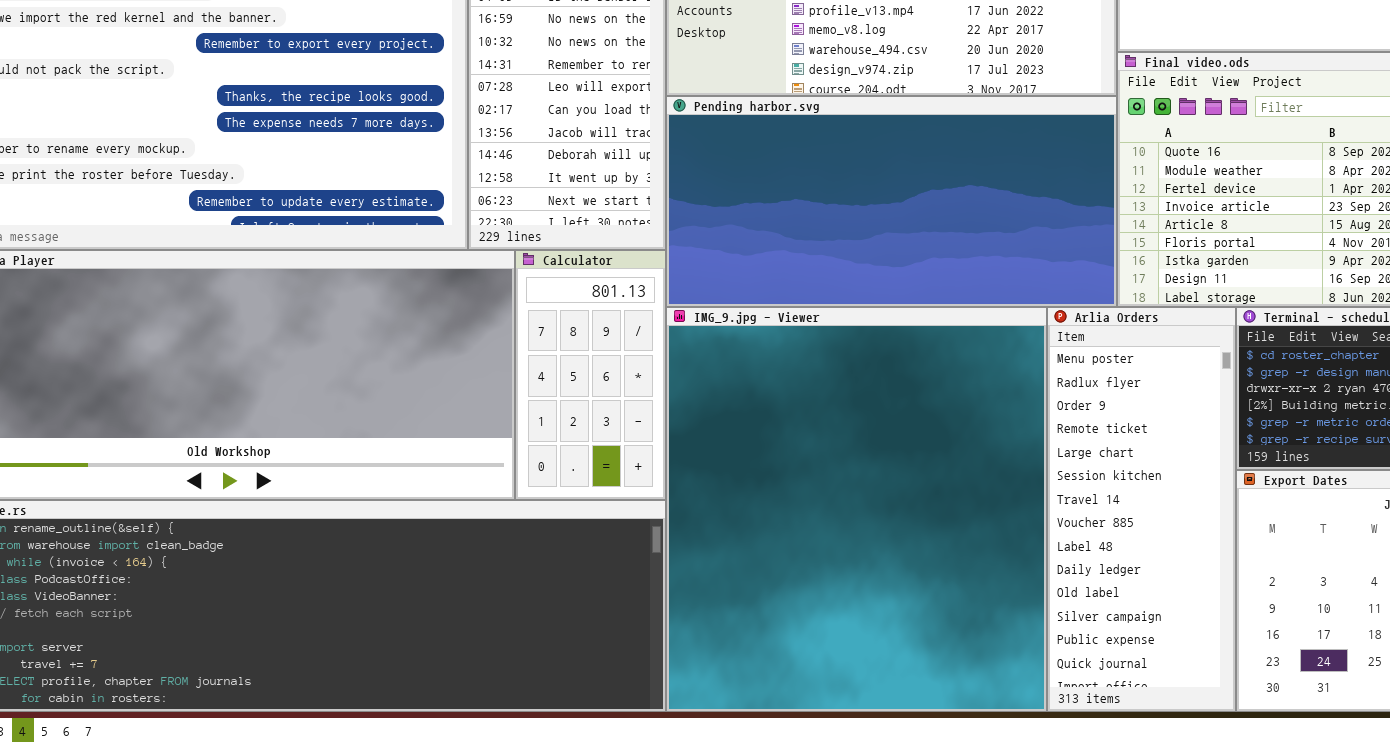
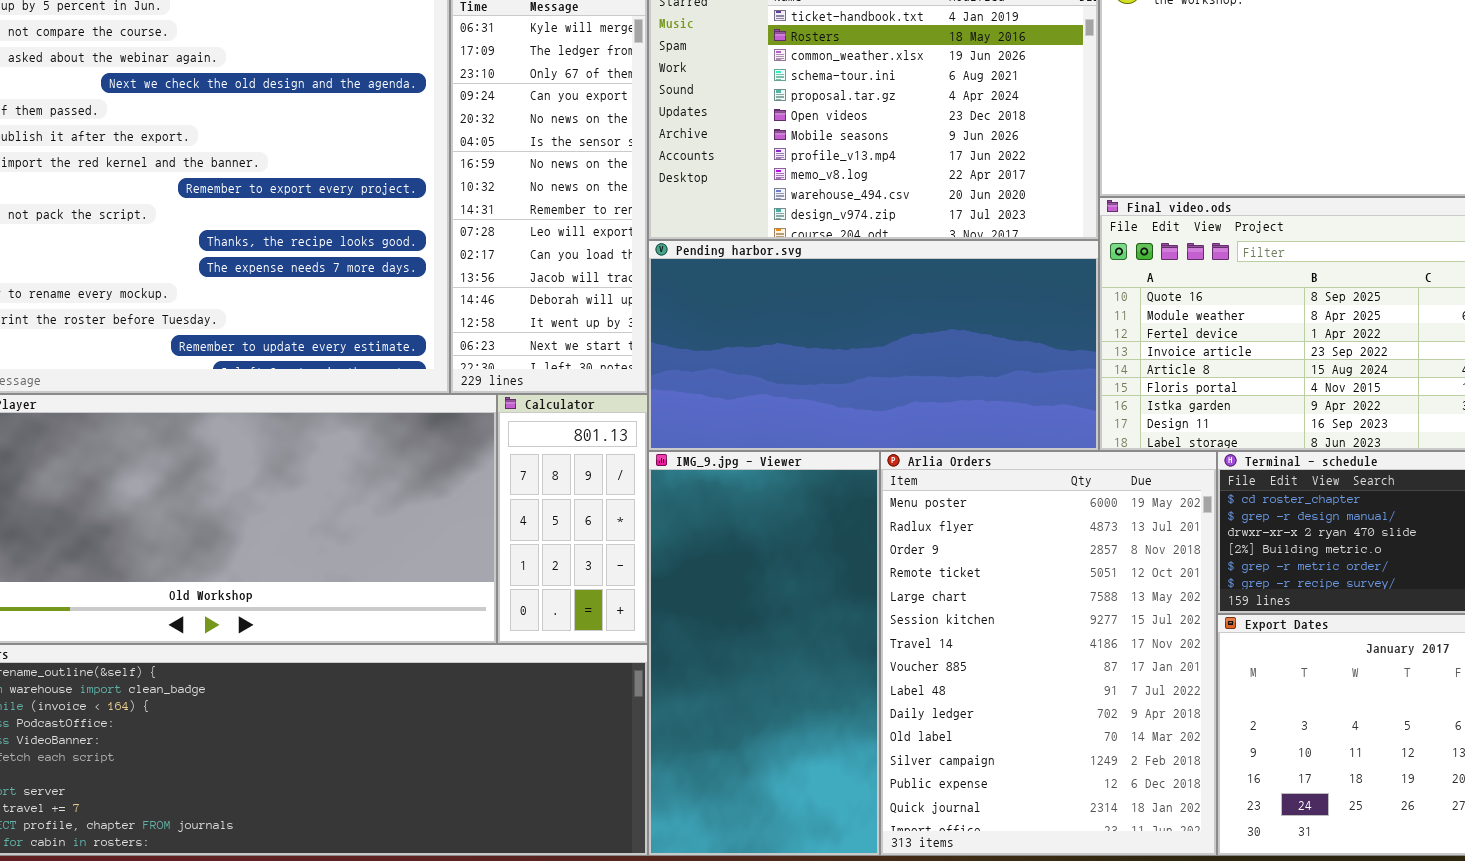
IMG_9.jpg - Viewer: [666,307,1047,712] -> [648,451,880,856], resized
Arlia Orders: [1047,307,1236,712] -> [880,451,1217,856], resized

